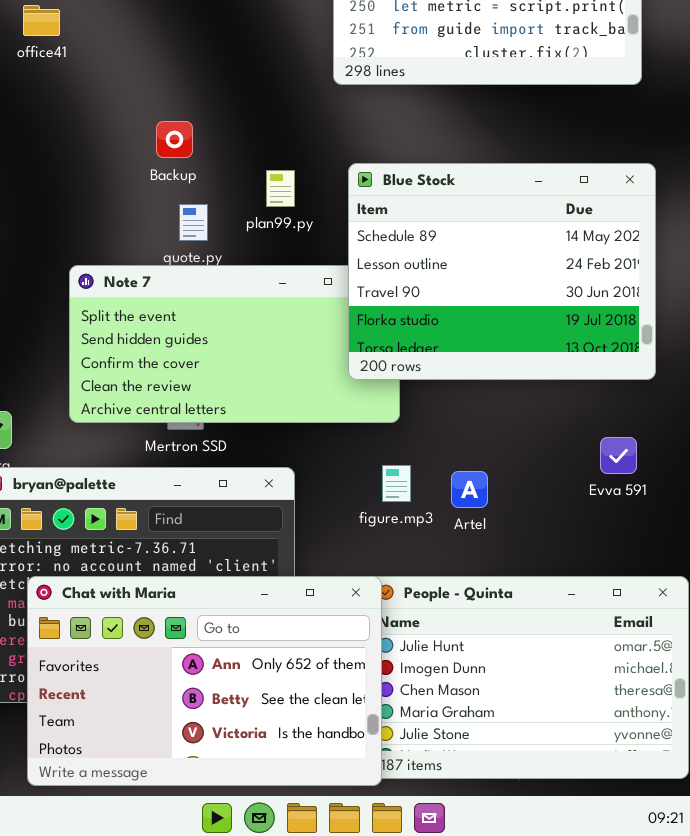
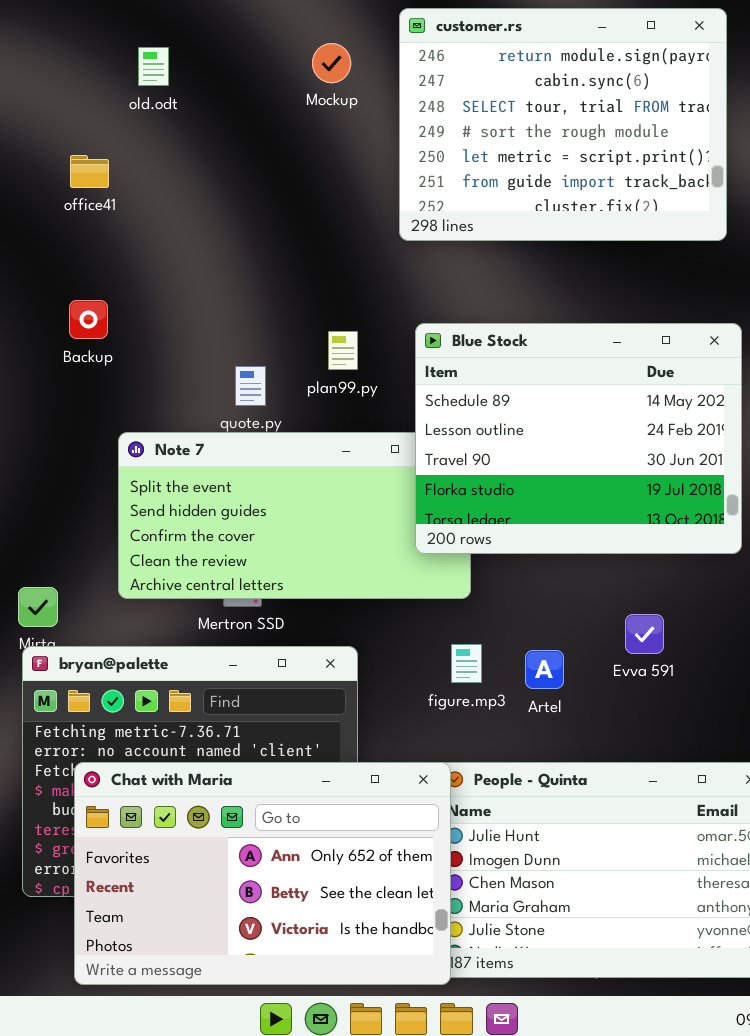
Backup: [156,121,193,158] -> [69,300,108,339], moved
Evva 591: [600,437,637,474] -> [625,614,664,654], moved

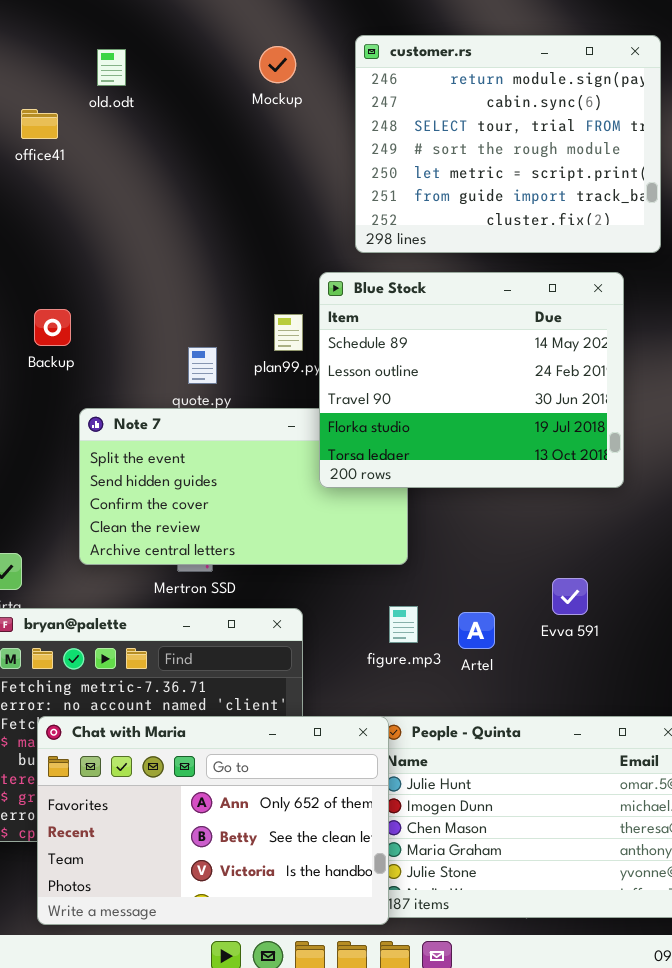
customer.rs: [399,8,727,241] -> [355,35,661,253], moved
office41: [70,155,109,188] -> [21,109,58,139], moved
Backup: [69,300,108,339] -> [34,309,71,346], moved
Blue Stock: [415,323,742,554] -> [319,272,624,488], moved

